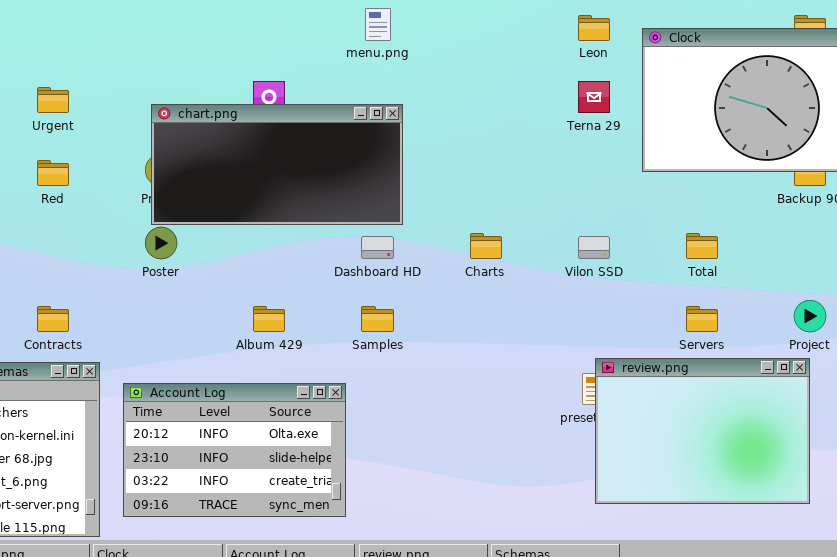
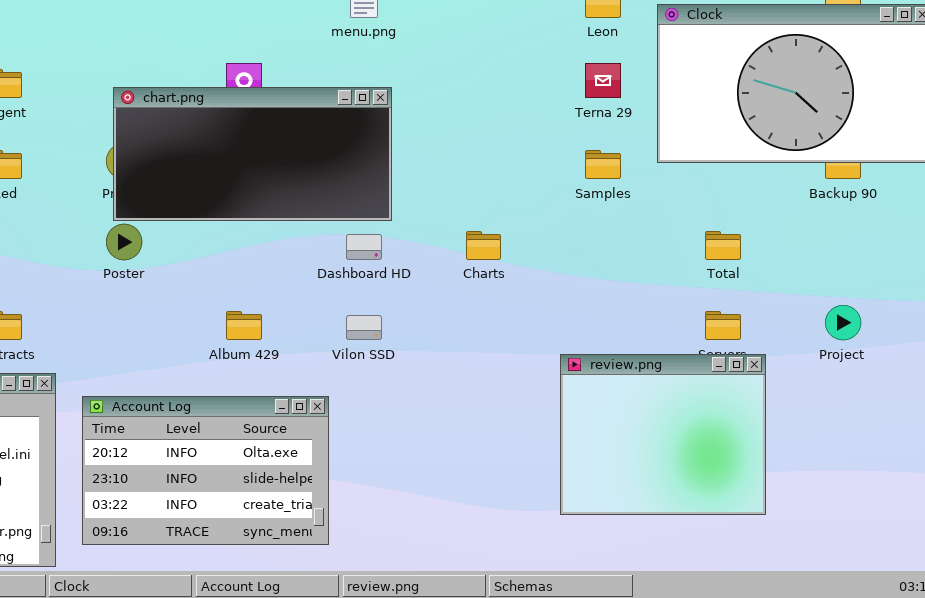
Vilon SSD: [578,236,610,259] -> [346,315,382,340], moved
Samples: [361,306,394,332] -> [585,150,621,179], moved
review.png: [595,358,810,504] -> [560,354,766,515], moved, resized

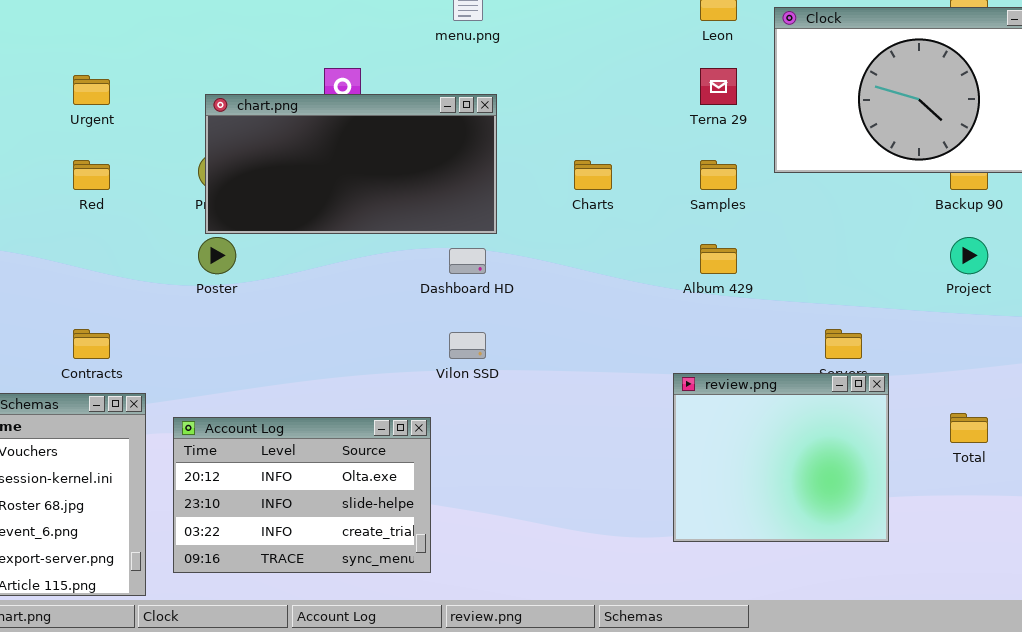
Charts: [466,231,501,260] -> [574,160,612,190], moved
Total: [705,231,741,260] -> [950,413,988,443], moved
Project: [825,305,861,340] -> [950,237,988,274], moved
Album 429: [226,311,262,340] -> [700,244,737,274], moved

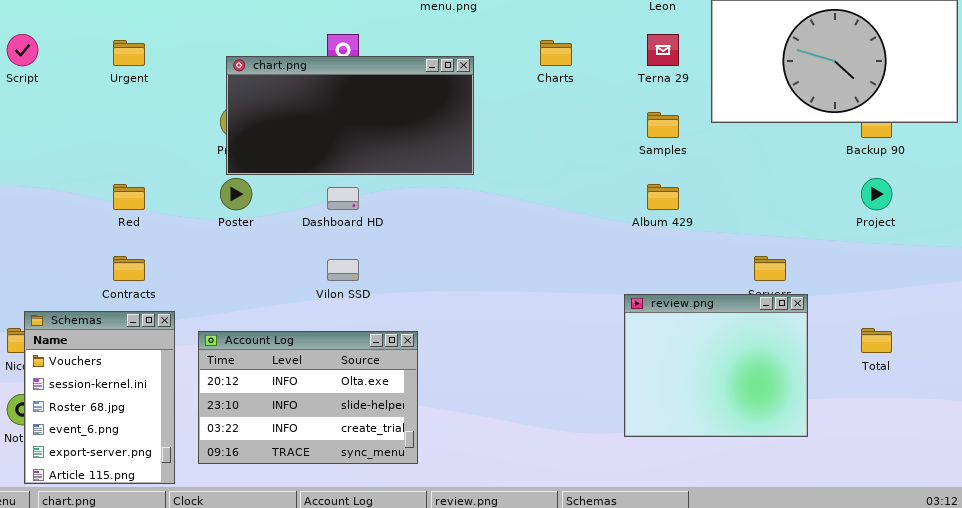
Red: [73,160,110,190] -> [113,184,145,210], moved
Charts: [574,160,612,190] -> [540,40,572,66], moved
Dashboard HD: [449,248,486,274] -> [327,187,359,210], moved
Vilon SSD: [449,332,486,359] -> [327,259,359,281], moved

